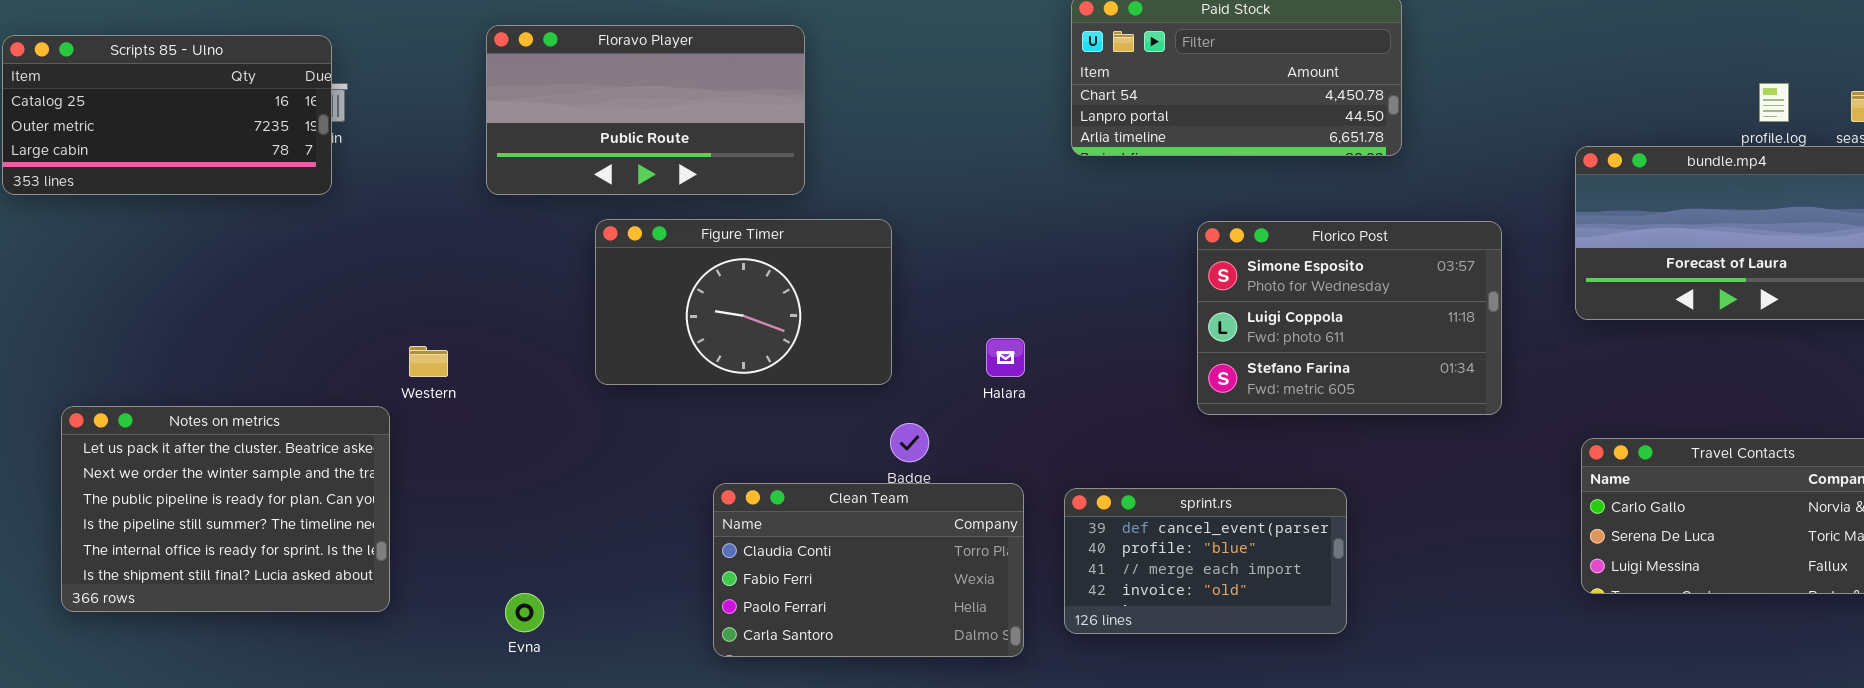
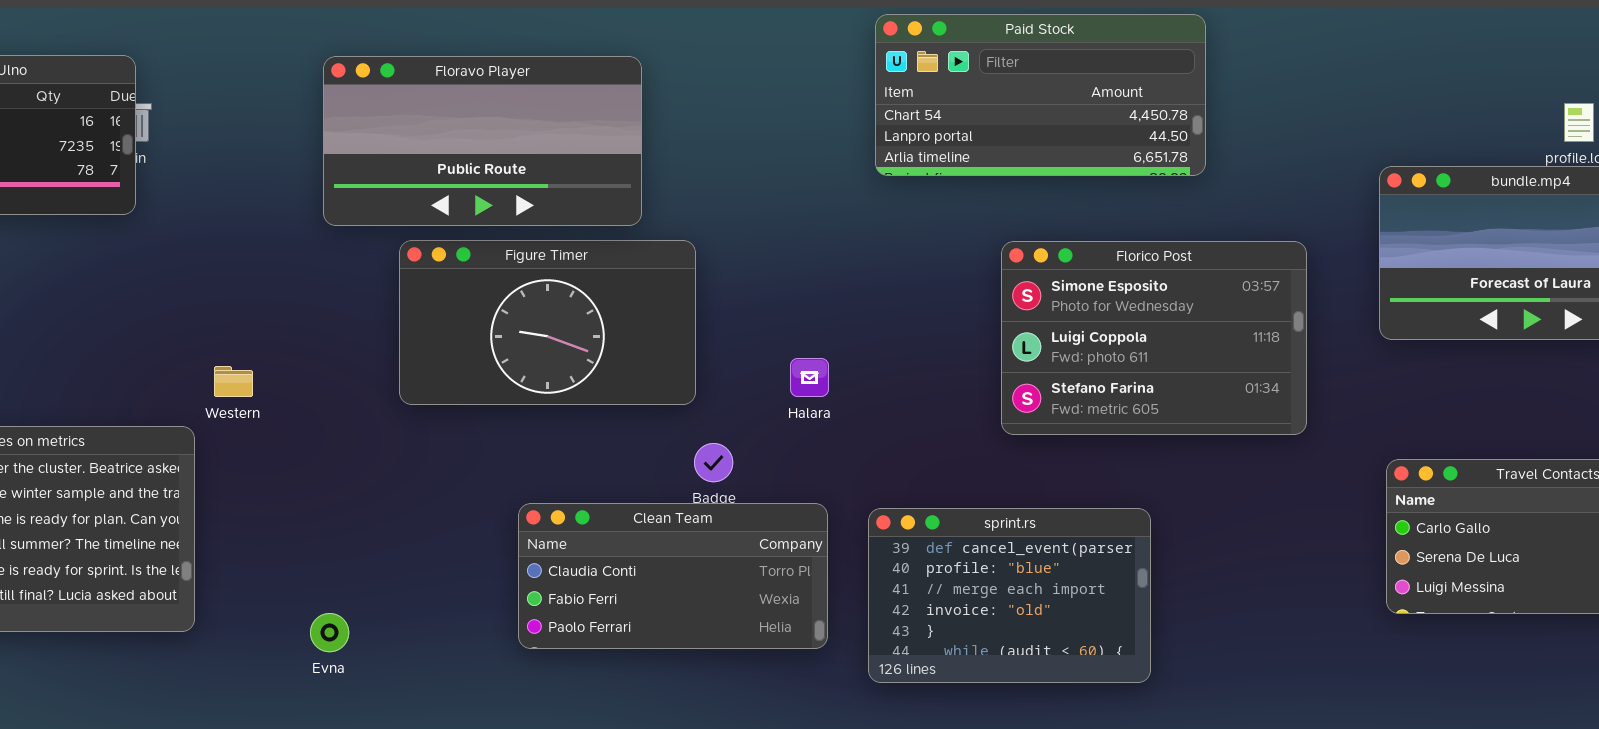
Floravo Player: [486,25,805,195] -> [323,56,642,226], moved
Clean Team: [713,483,1024,657] -> [518,503,828,649], resized
sprint.rs: [1064,488,1347,634] -> [868,508,1151,683], resized

